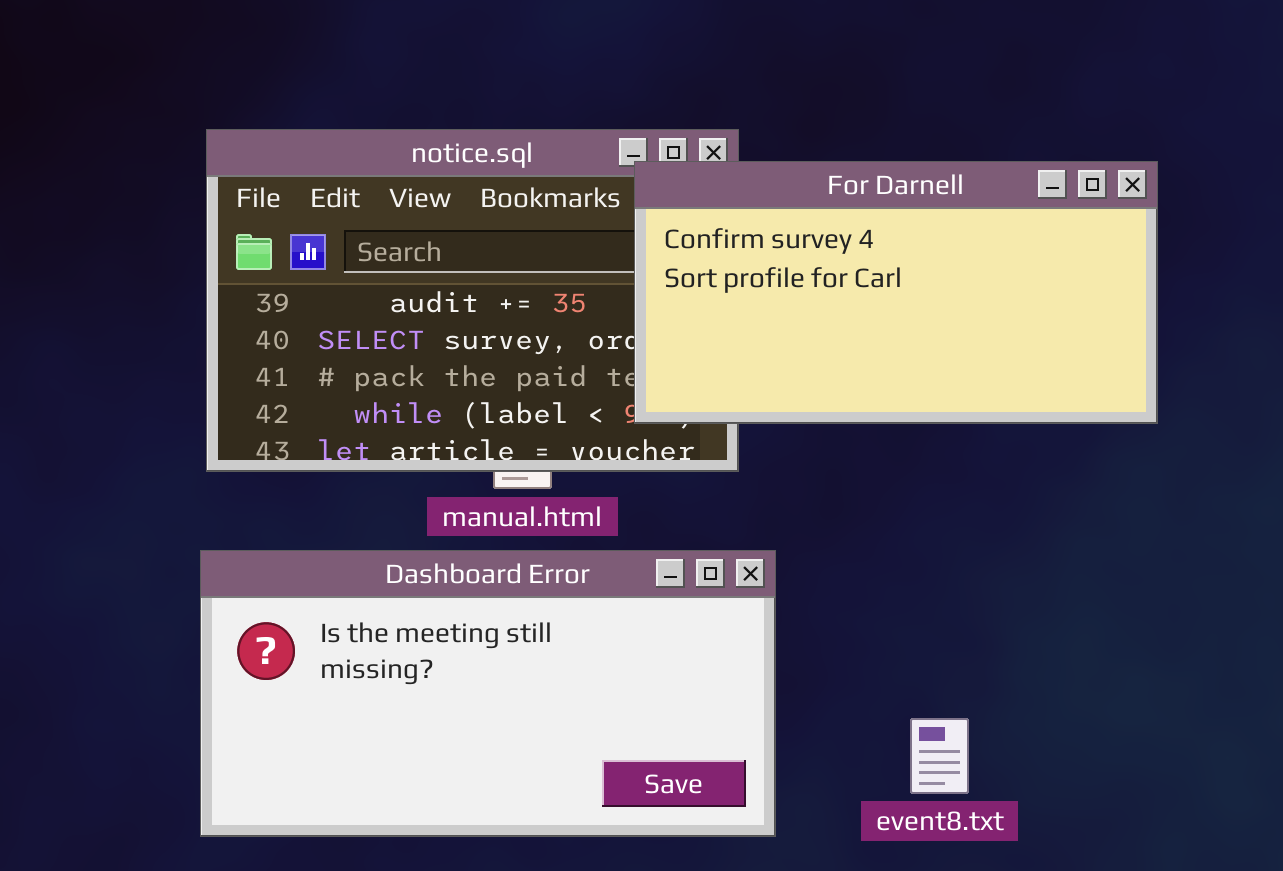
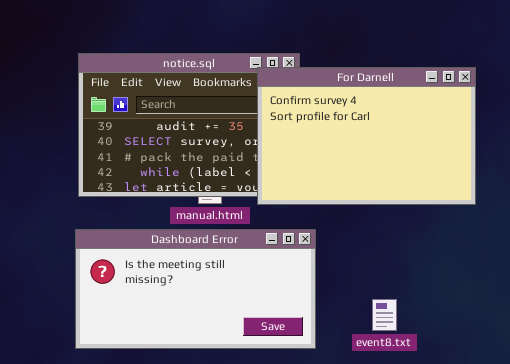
For Darnell: [634,161,1158,424] -> [257,67,476,205], resized

